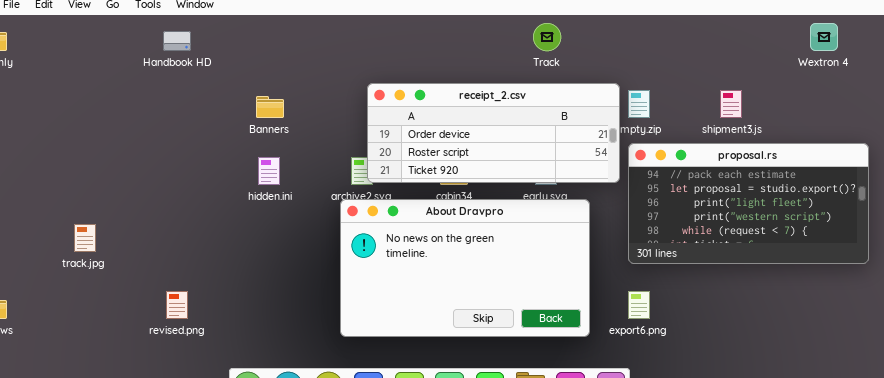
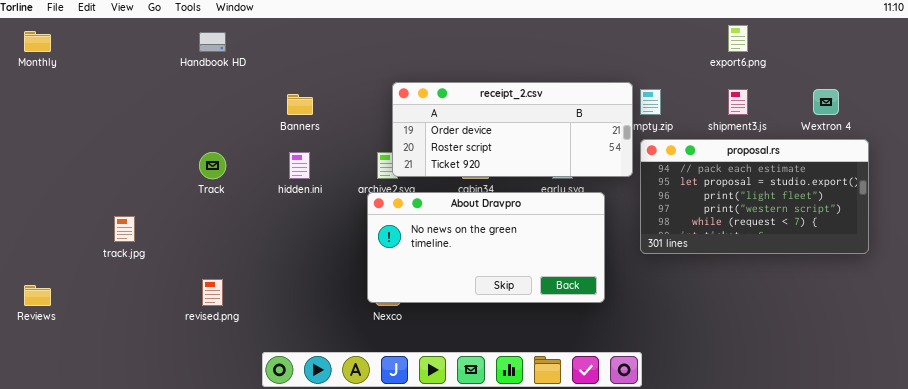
Track: [533,23,561,51] -> [199,152,226,179], moved
Wextron 4: [810,23,838,51] -> [813,89,839,115], moved
About Dravpro: [340,199,590,337] -> [367,192,605,303], resized
export6.png: [628,291,650,319] -> [728,25,748,52], moved

